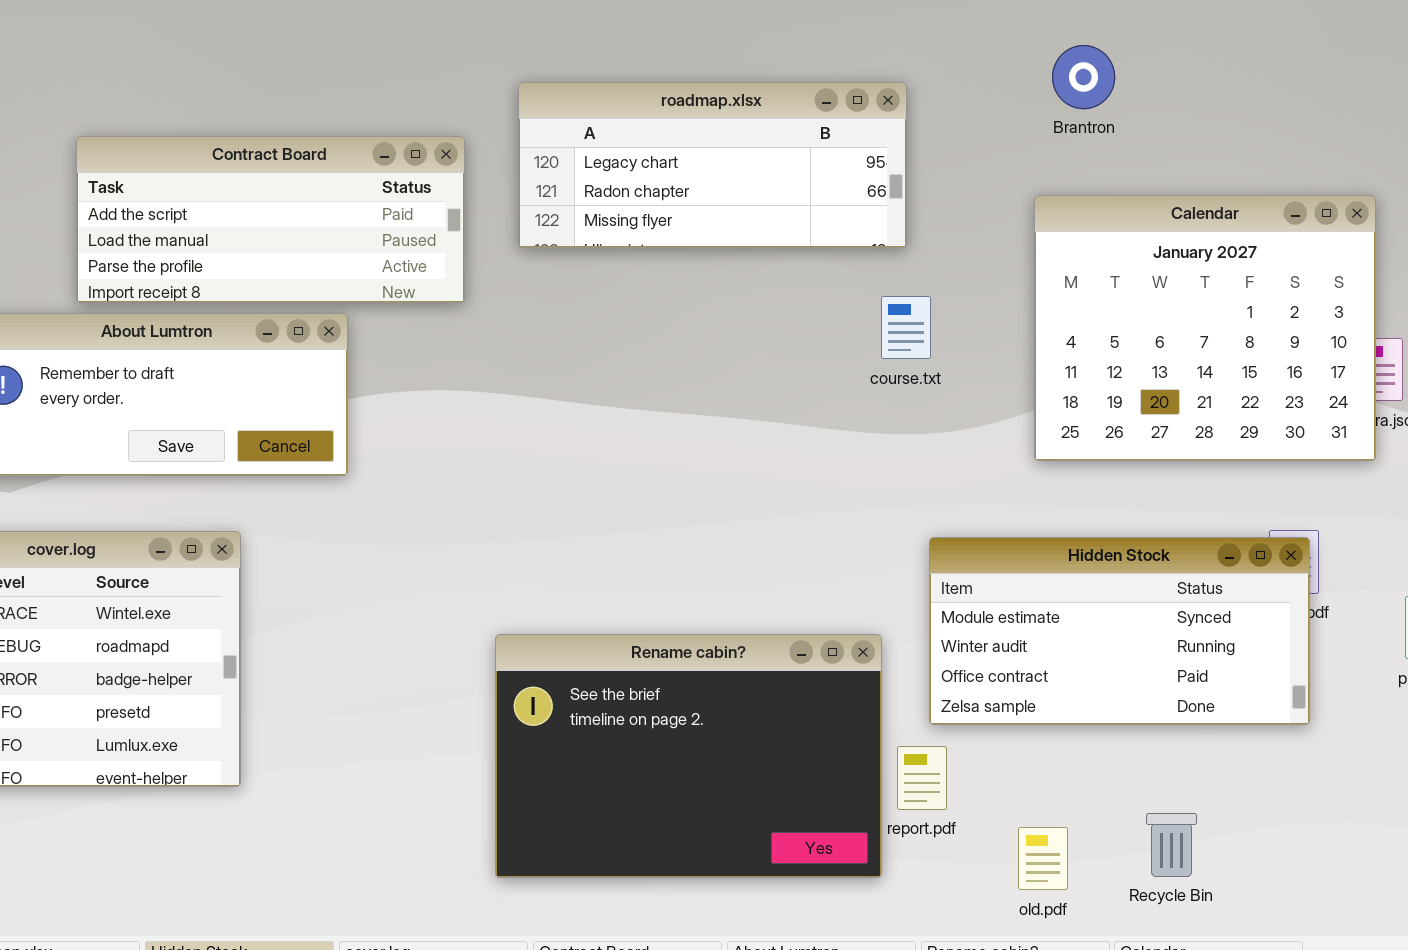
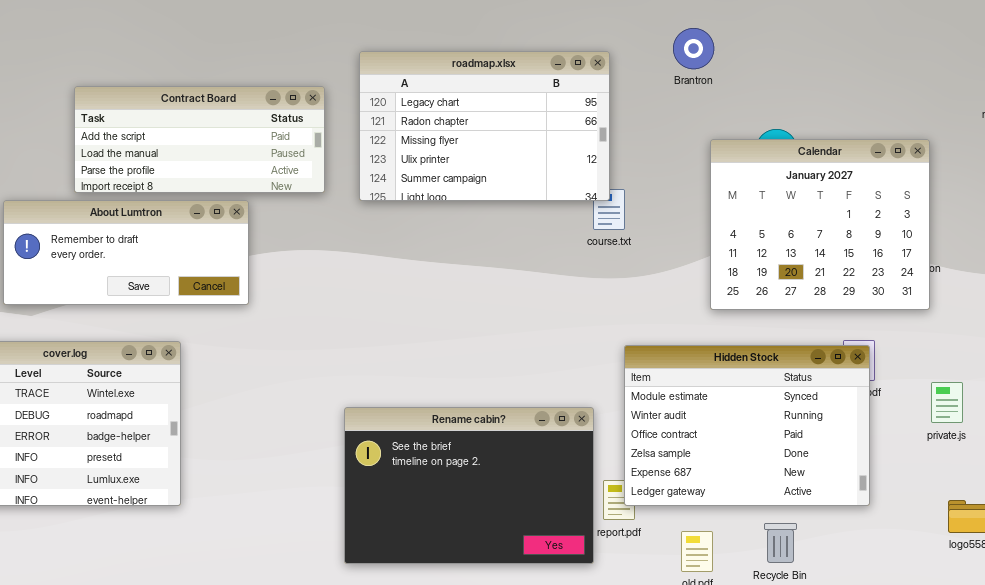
Brantron: [1052,45,1115,109] -> [673,28,714,69], moved
roadmap.xlsx: [518,82,907,248] -> [359,51,610,201], resized
Calendar: [1034,195,1376,461] -> [710,139,930,310], moved
Hidden Stock: [929,537,1310,725] -> [624,345,870,506], resized

